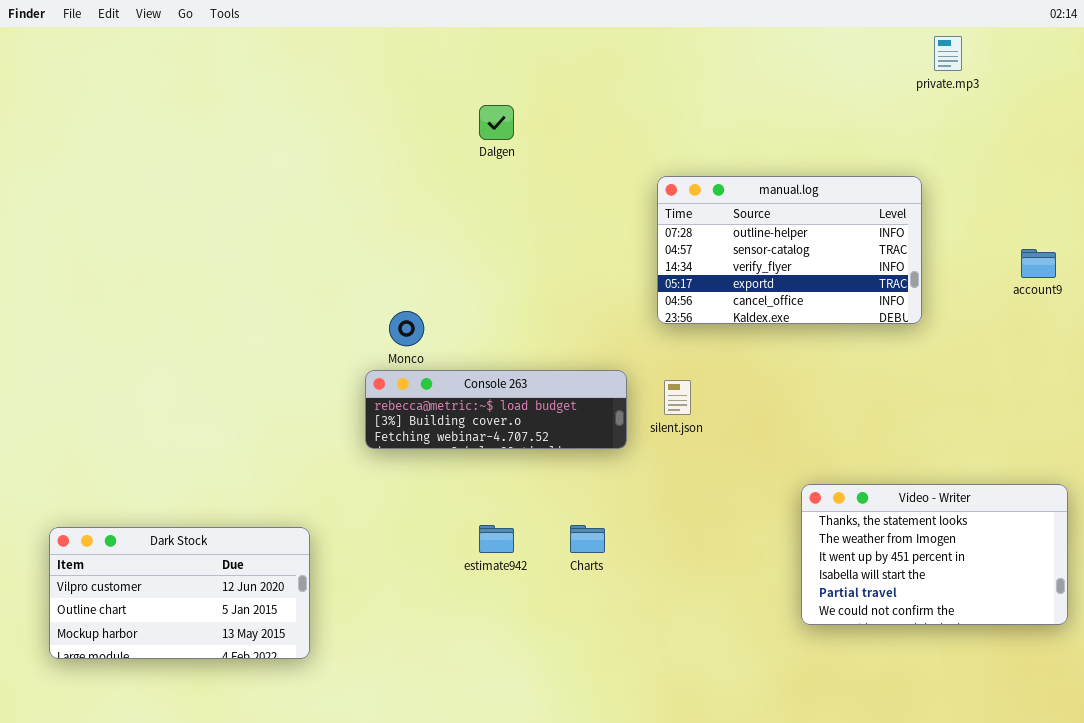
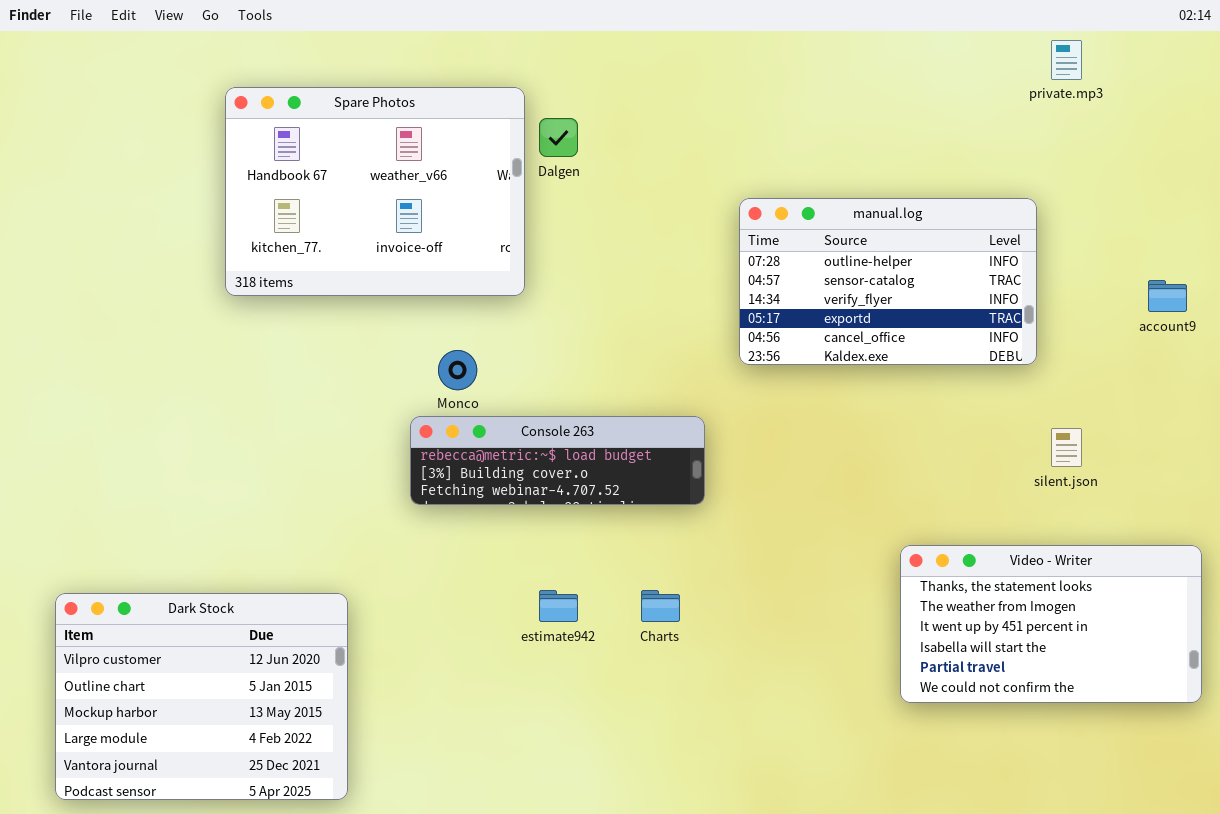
Spare Photos: none -> [225,87,525,296], opened
silent.json: [664,380,691,415] -> [1051,428,1082,467], moved
Dark Stock: [49,527,310,659] -> [55,593,348,800], resized

